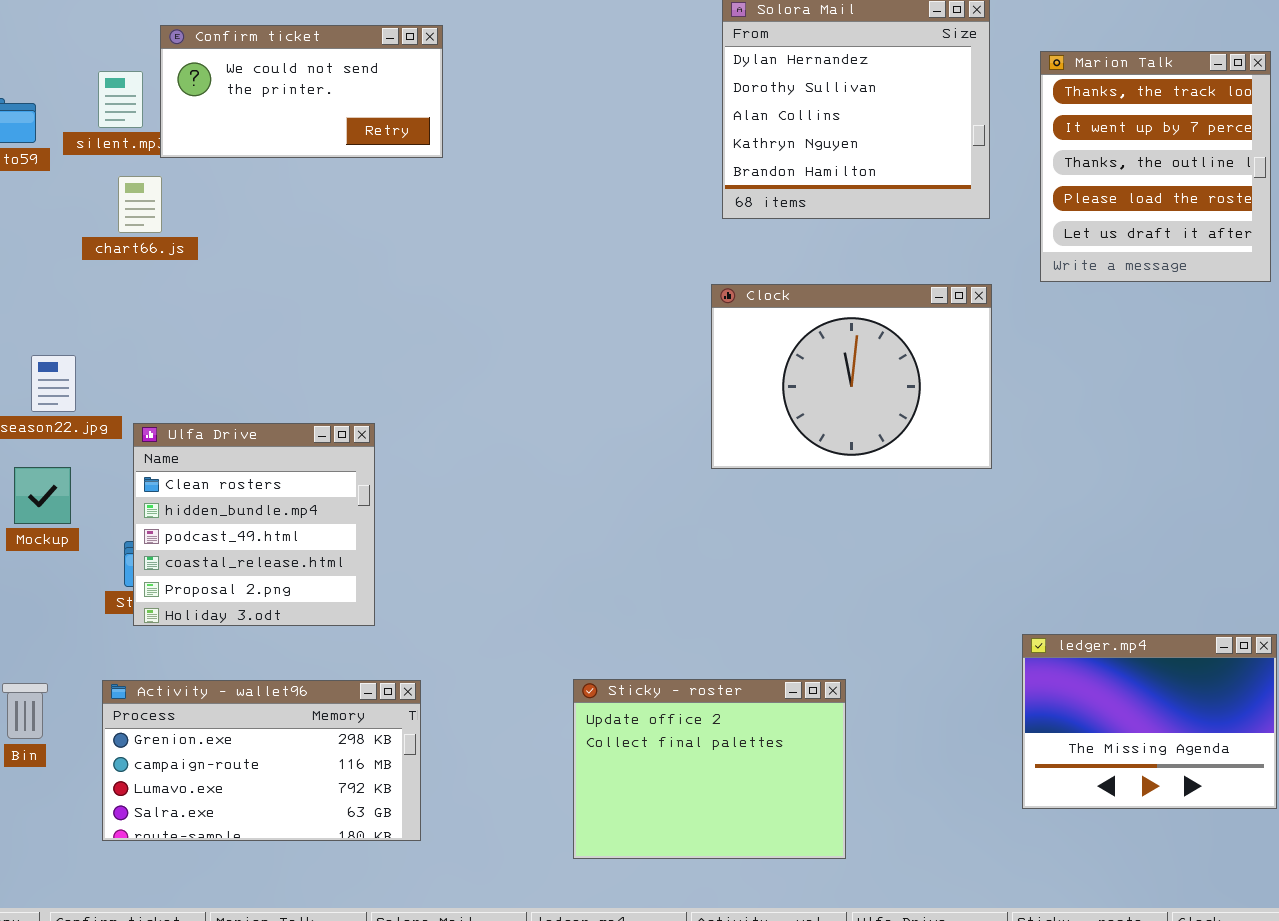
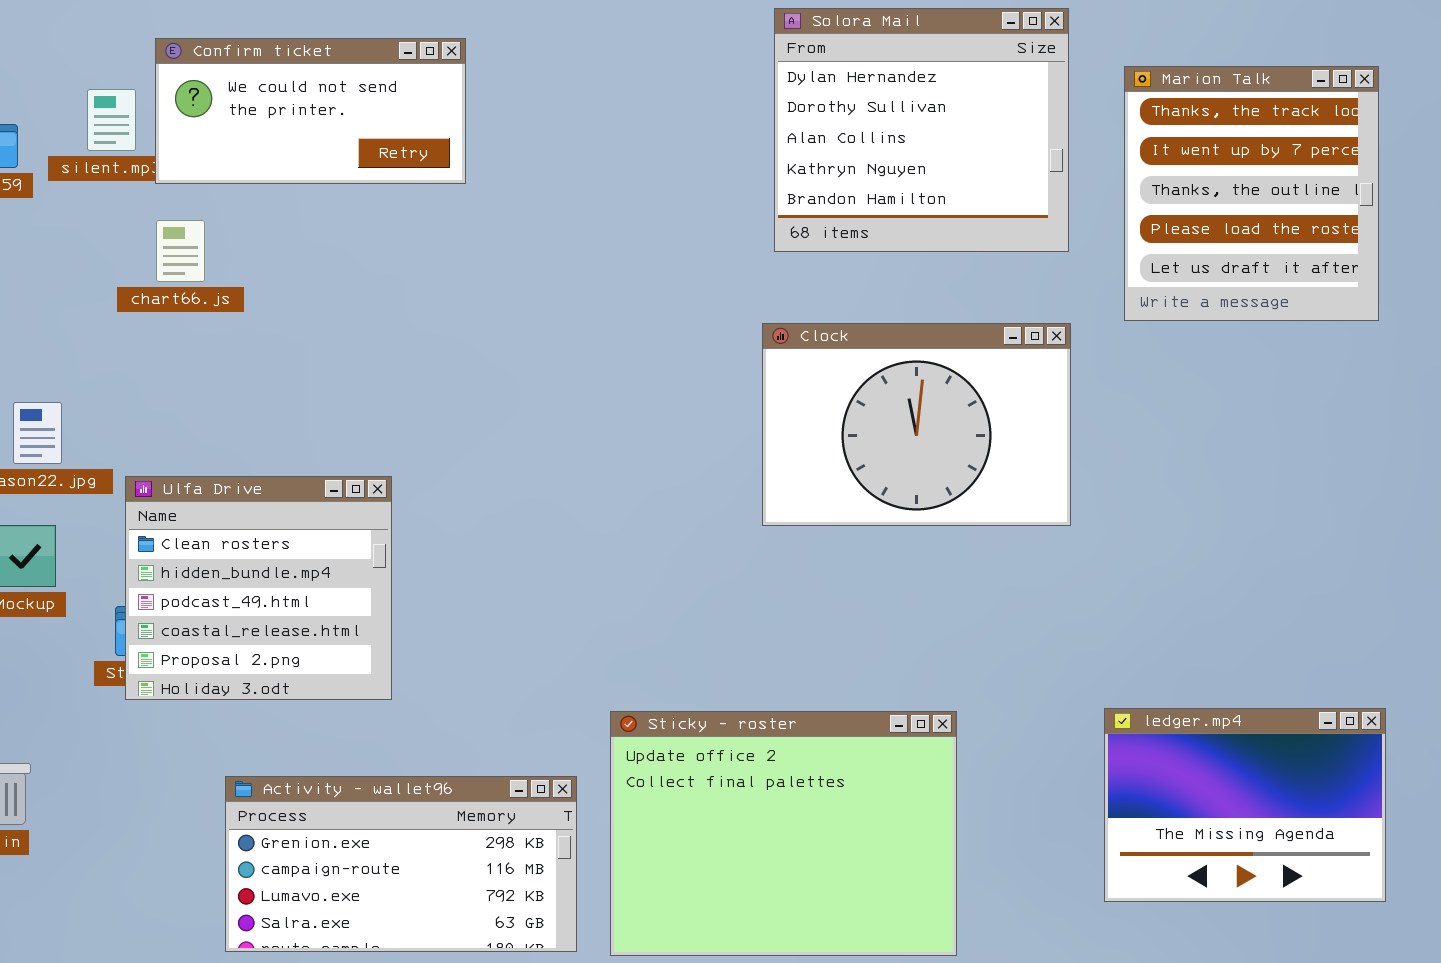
chart66.js: [118,176,162,233] -> [156,220,205,282], moved
Sticky - roster: [573,679,846,859] -> [610,711,957,956], resized
Activity - wallet96: [102,680,421,841] -> [225,776,577,952], moved

